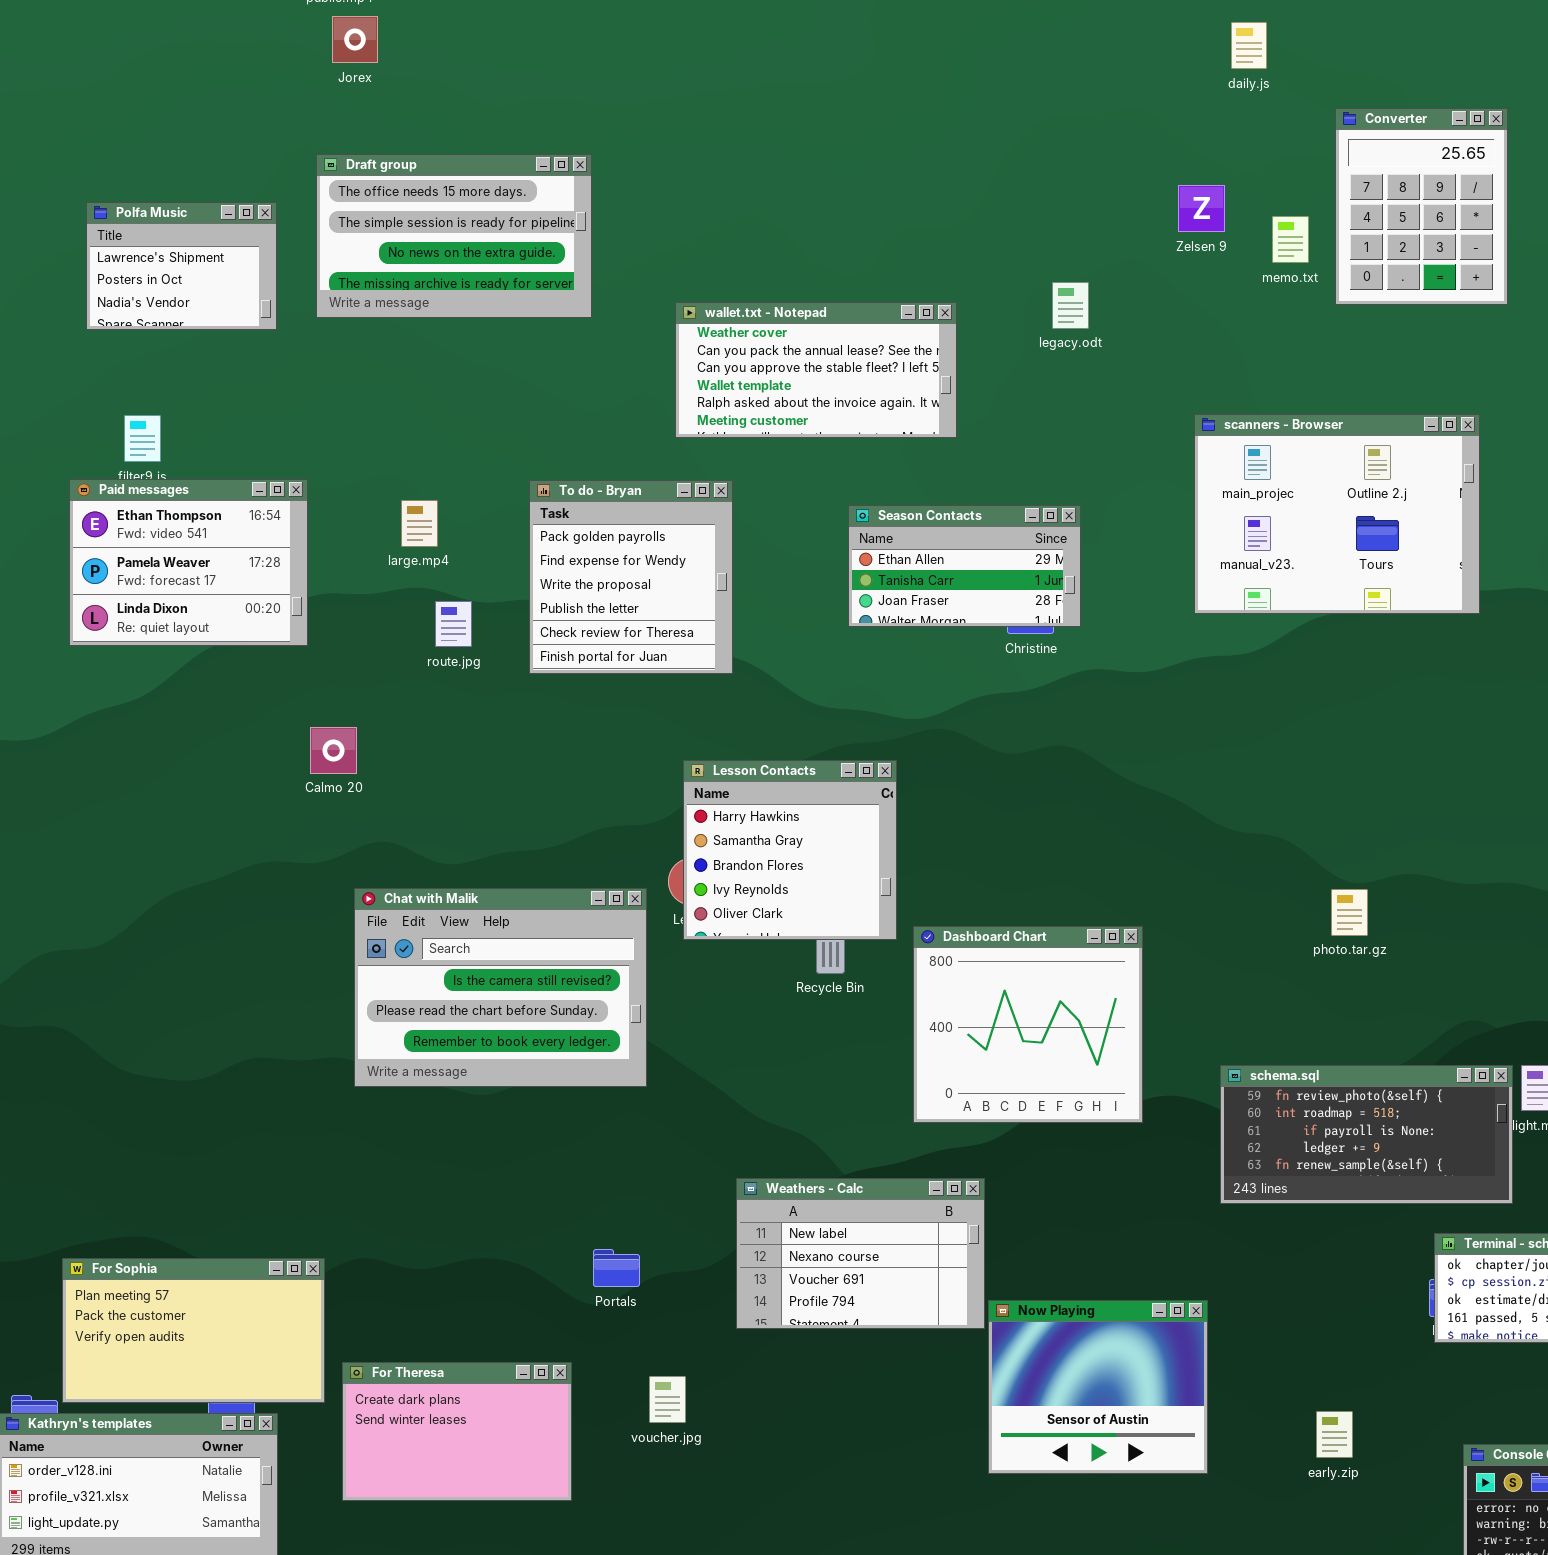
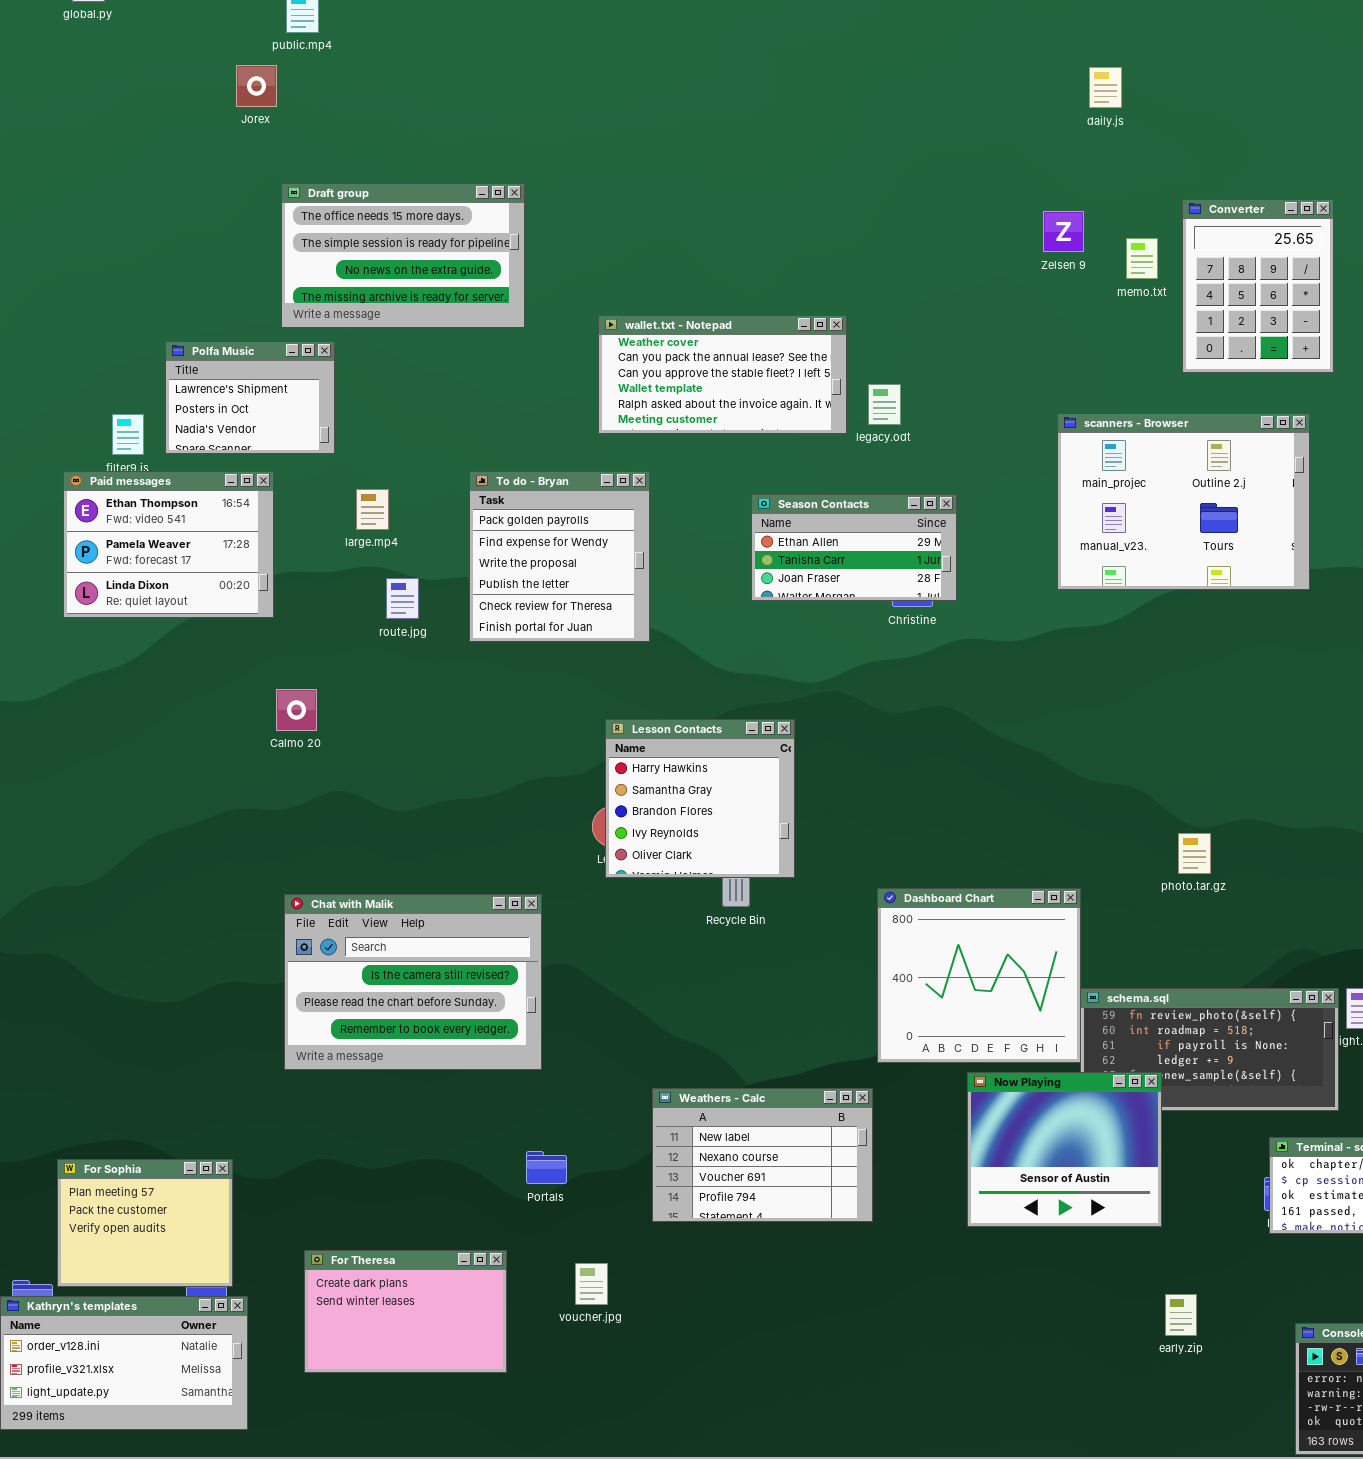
Jorex: [332,16,378,63] -> [236,65,277,107], moved
Converter: [1335,108,1508,305] -> [1182,199,1334,373], moved
Polfa Music: [86,202,277,330] -> [165,341,335,454], moved
legacy.odt: [1052,282,1089,329] -> [868,384,901,425], moved
Chat with Malik: [354,888,647,1087] -> [284,894,542,1070], moved
Dashboard Chart: [913,926,1143,1123] -> [877,888,1081,1063], moved
For Sophia: [62,1258,325,1403] -> [57,1159,233,1287], resized
Now Playing: [988,1300,1208,1474] -> [967,1072,1162,1227], moved

